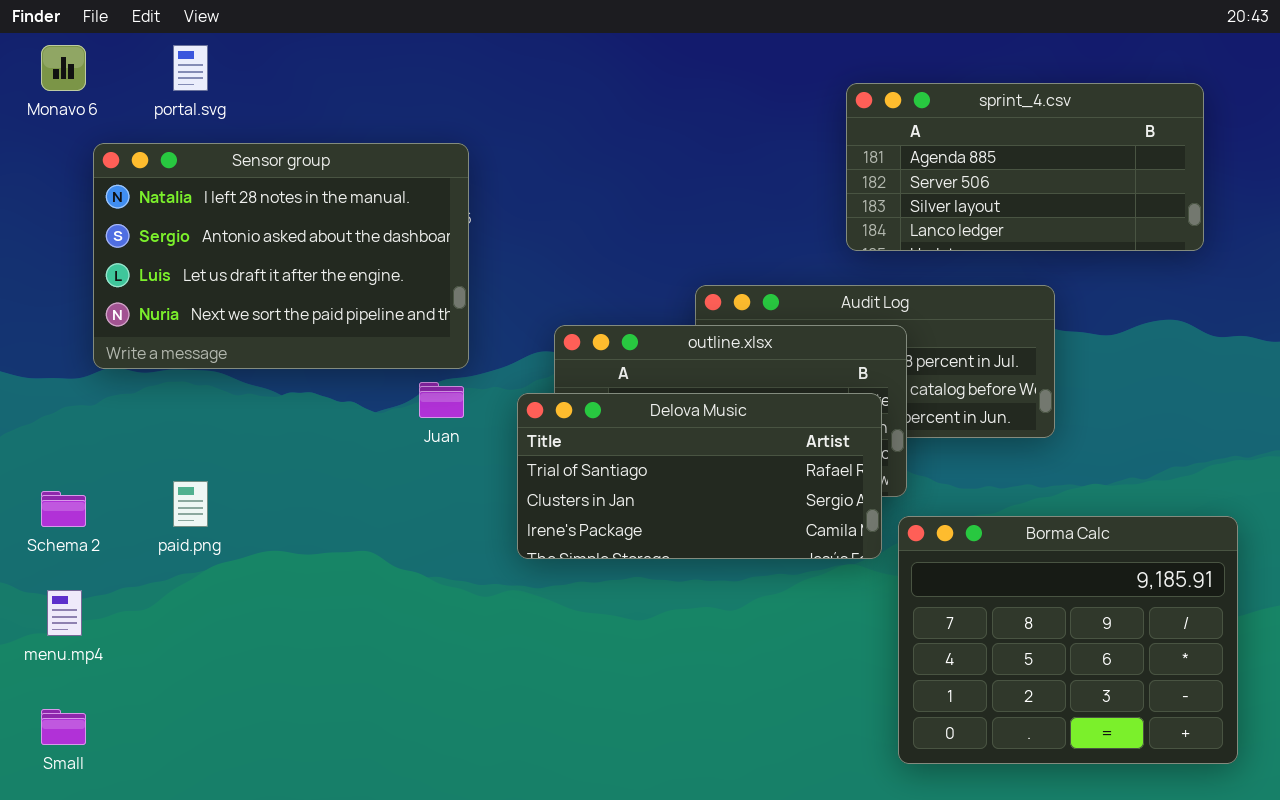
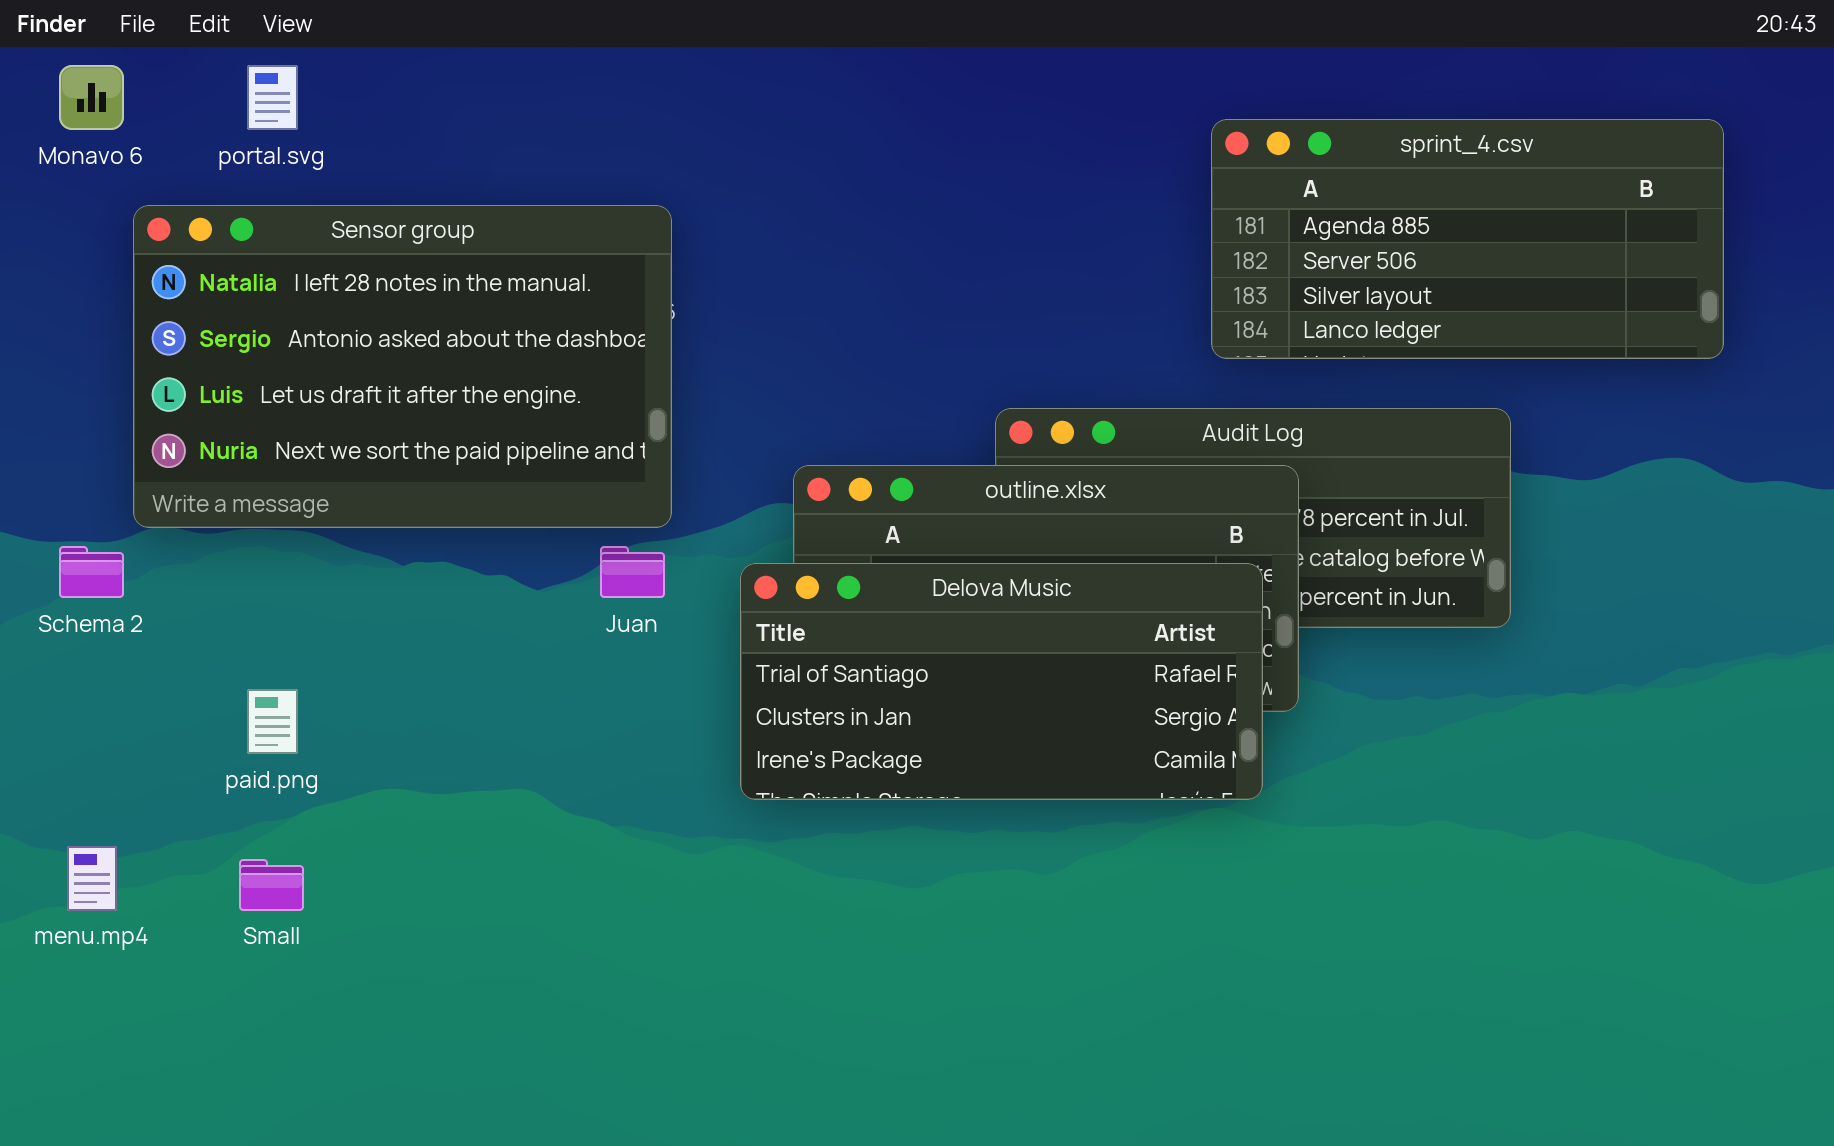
Schema 2: [41,491,86,527] -> [59,546,124,598], moved
Borma Calc: [898,516,1238,764] -> none, closed
Small: [41,709,86,745] -> [239,859,304,911], moved

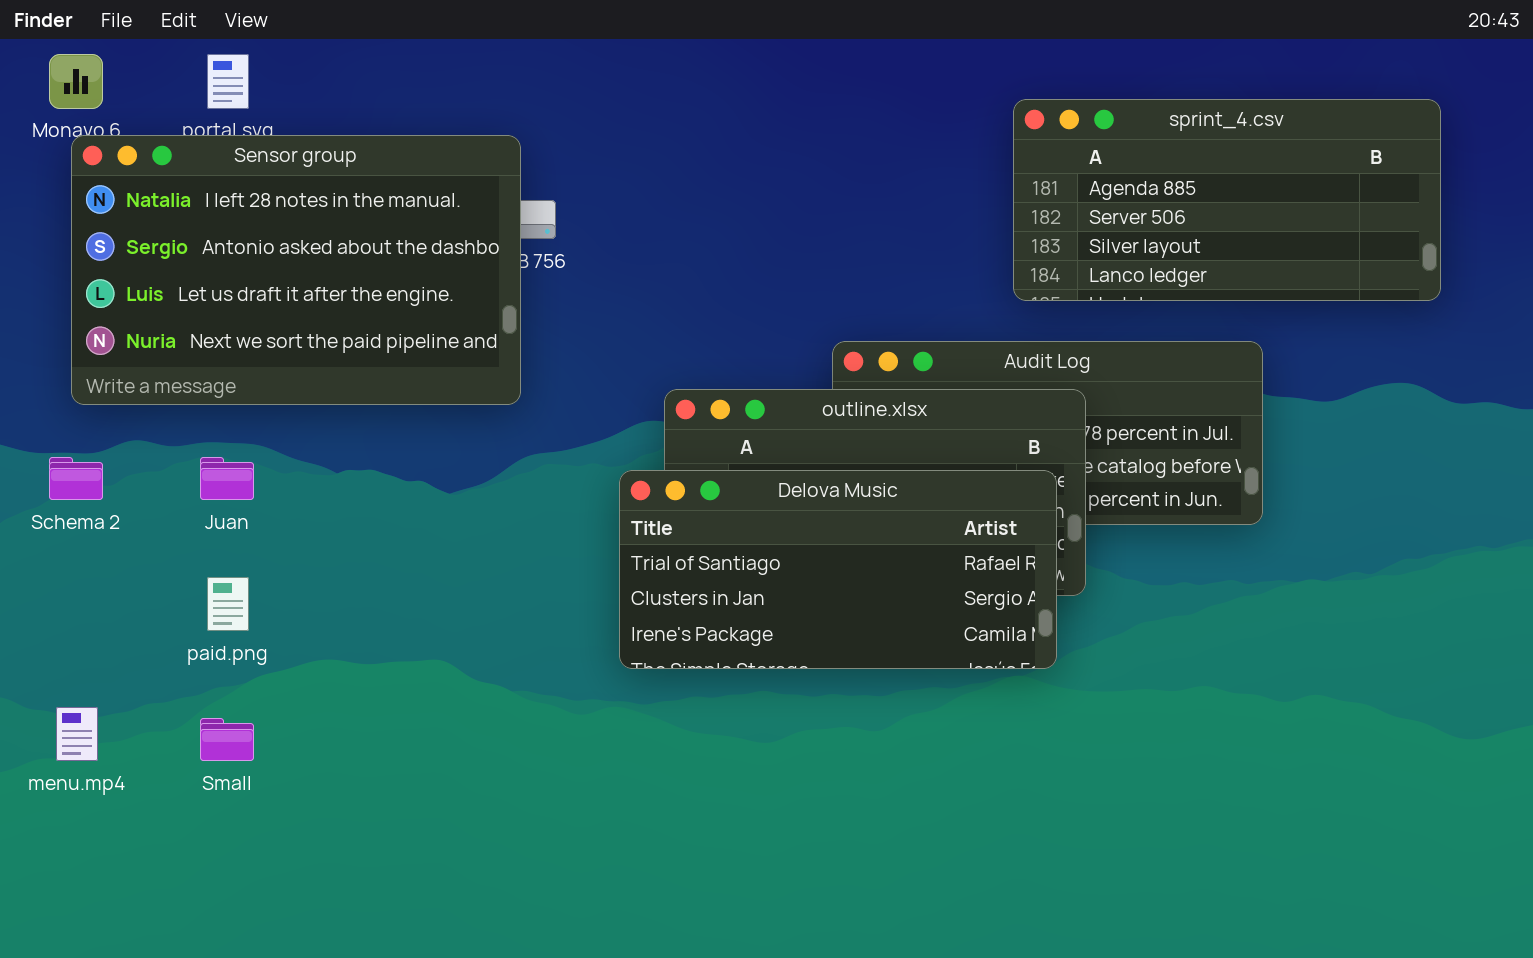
Sensor group: [133,205,672,528] -> [71,135,521,405], moved
Juan: [600,546,665,598] -> [200,457,254,500], moved

